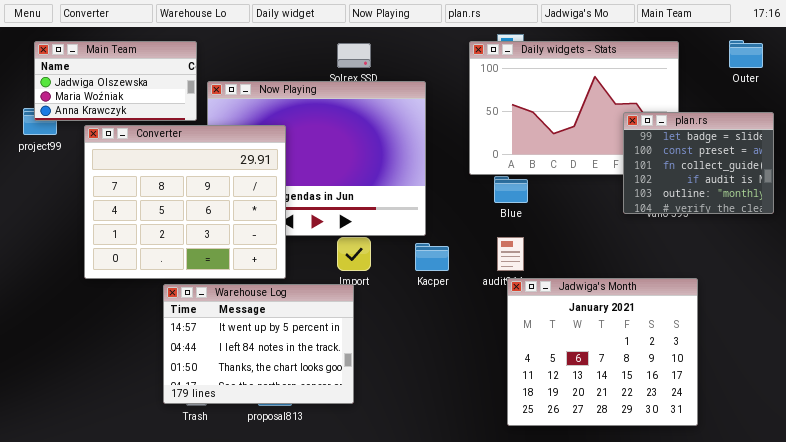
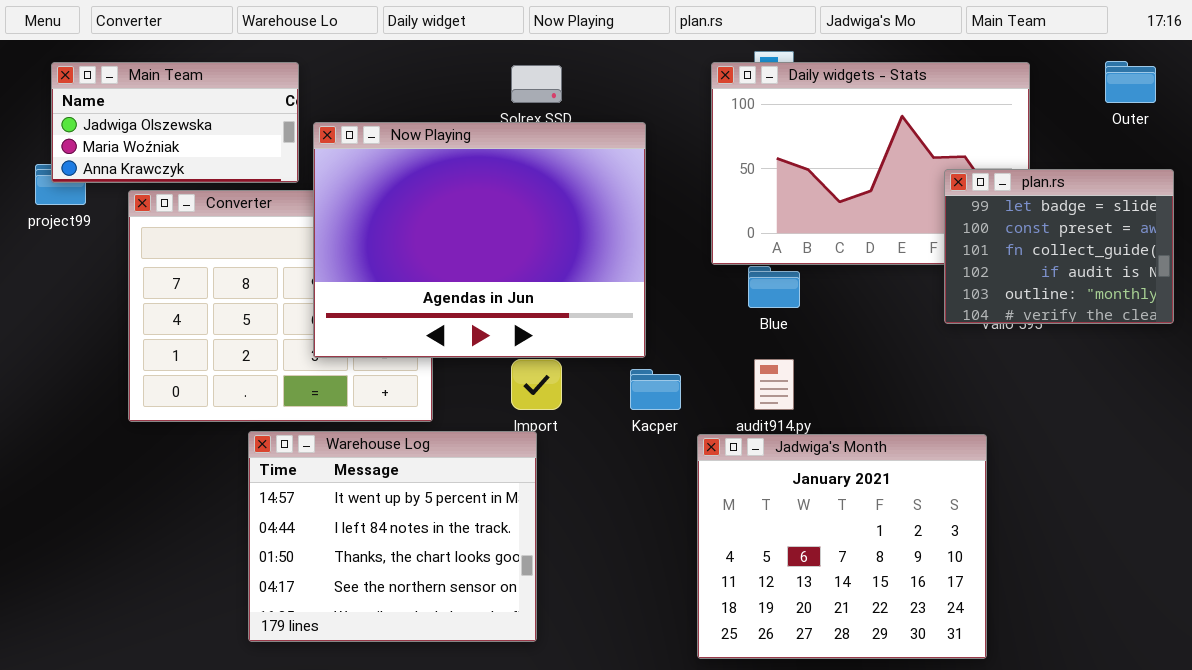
Now Playing: [207,81,426,236] -> [313,122,646,358], raised
Jadwiga's Month: [507,278,698,426] -> [697,434,987,659], moved
Warehouse Log: [163,284,354,404] -> [248,431,537,642], resized

